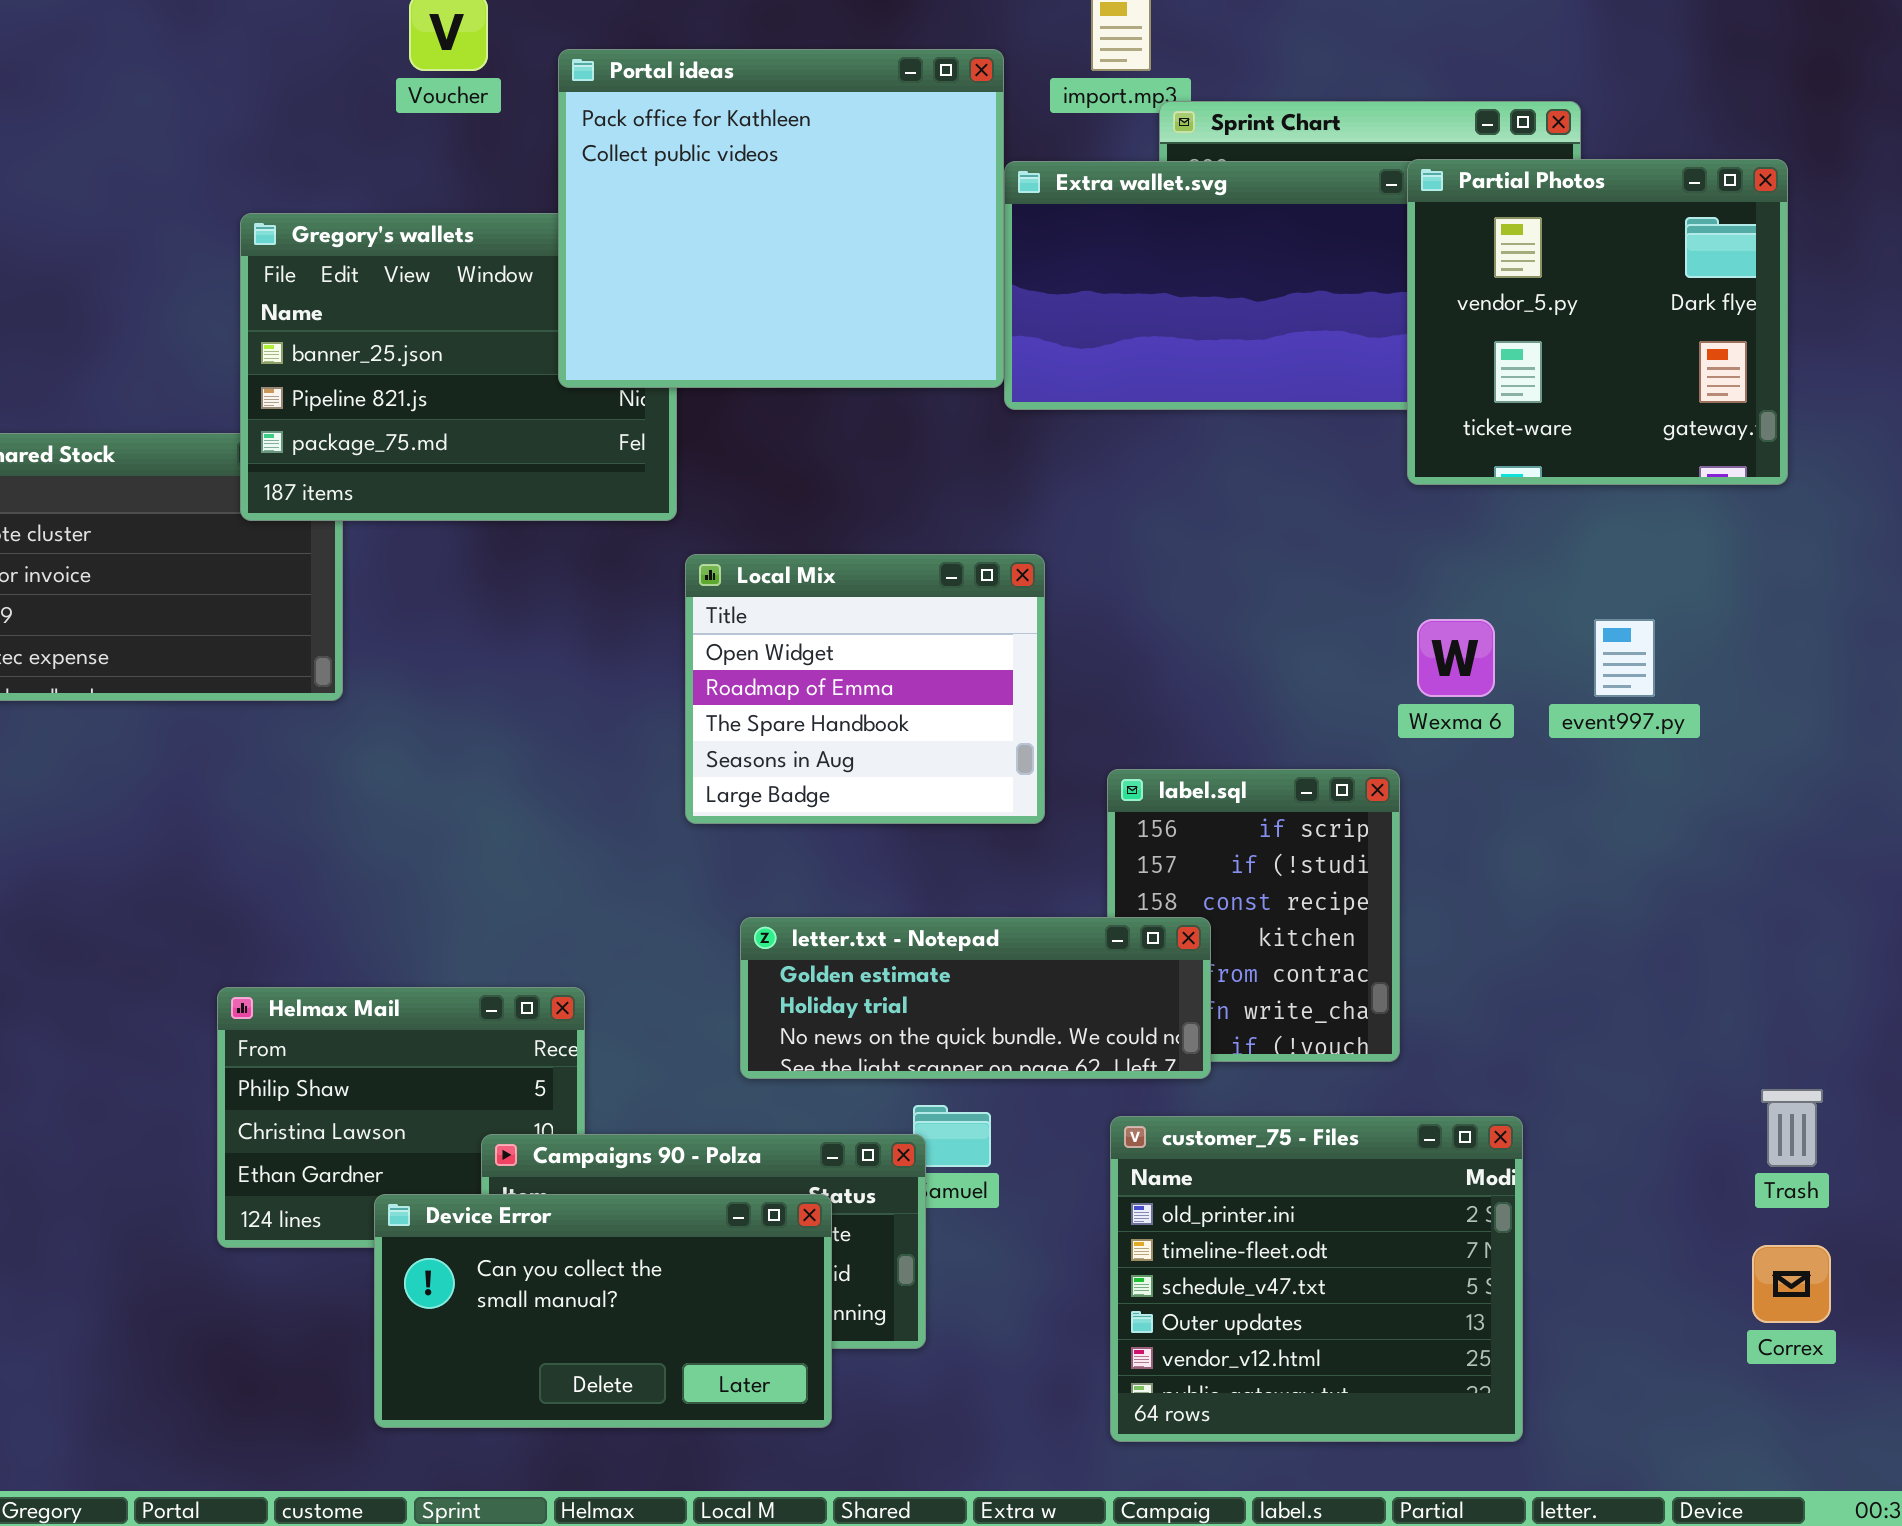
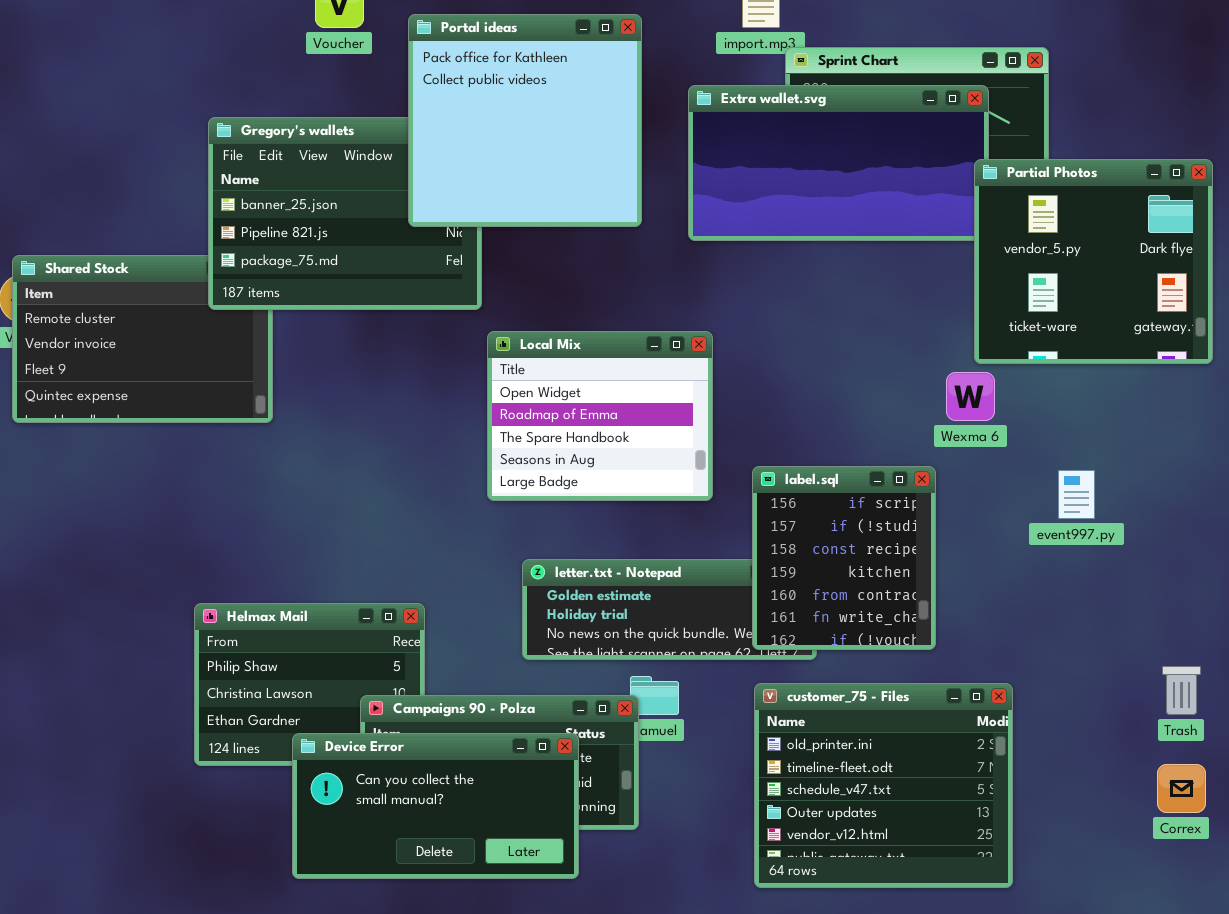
Portal ideas: [558,49,1004,388] -> [408,14,642,227], resized
Partial Photos: [1407,159,1788,485] -> [974,159,1213,364], moved
event997.py: [1594,619,1655,697] -> [1058,470,1095,519], moved
label.sql: [1107,769,1400,1062] -> [752,466,936,650], raised

